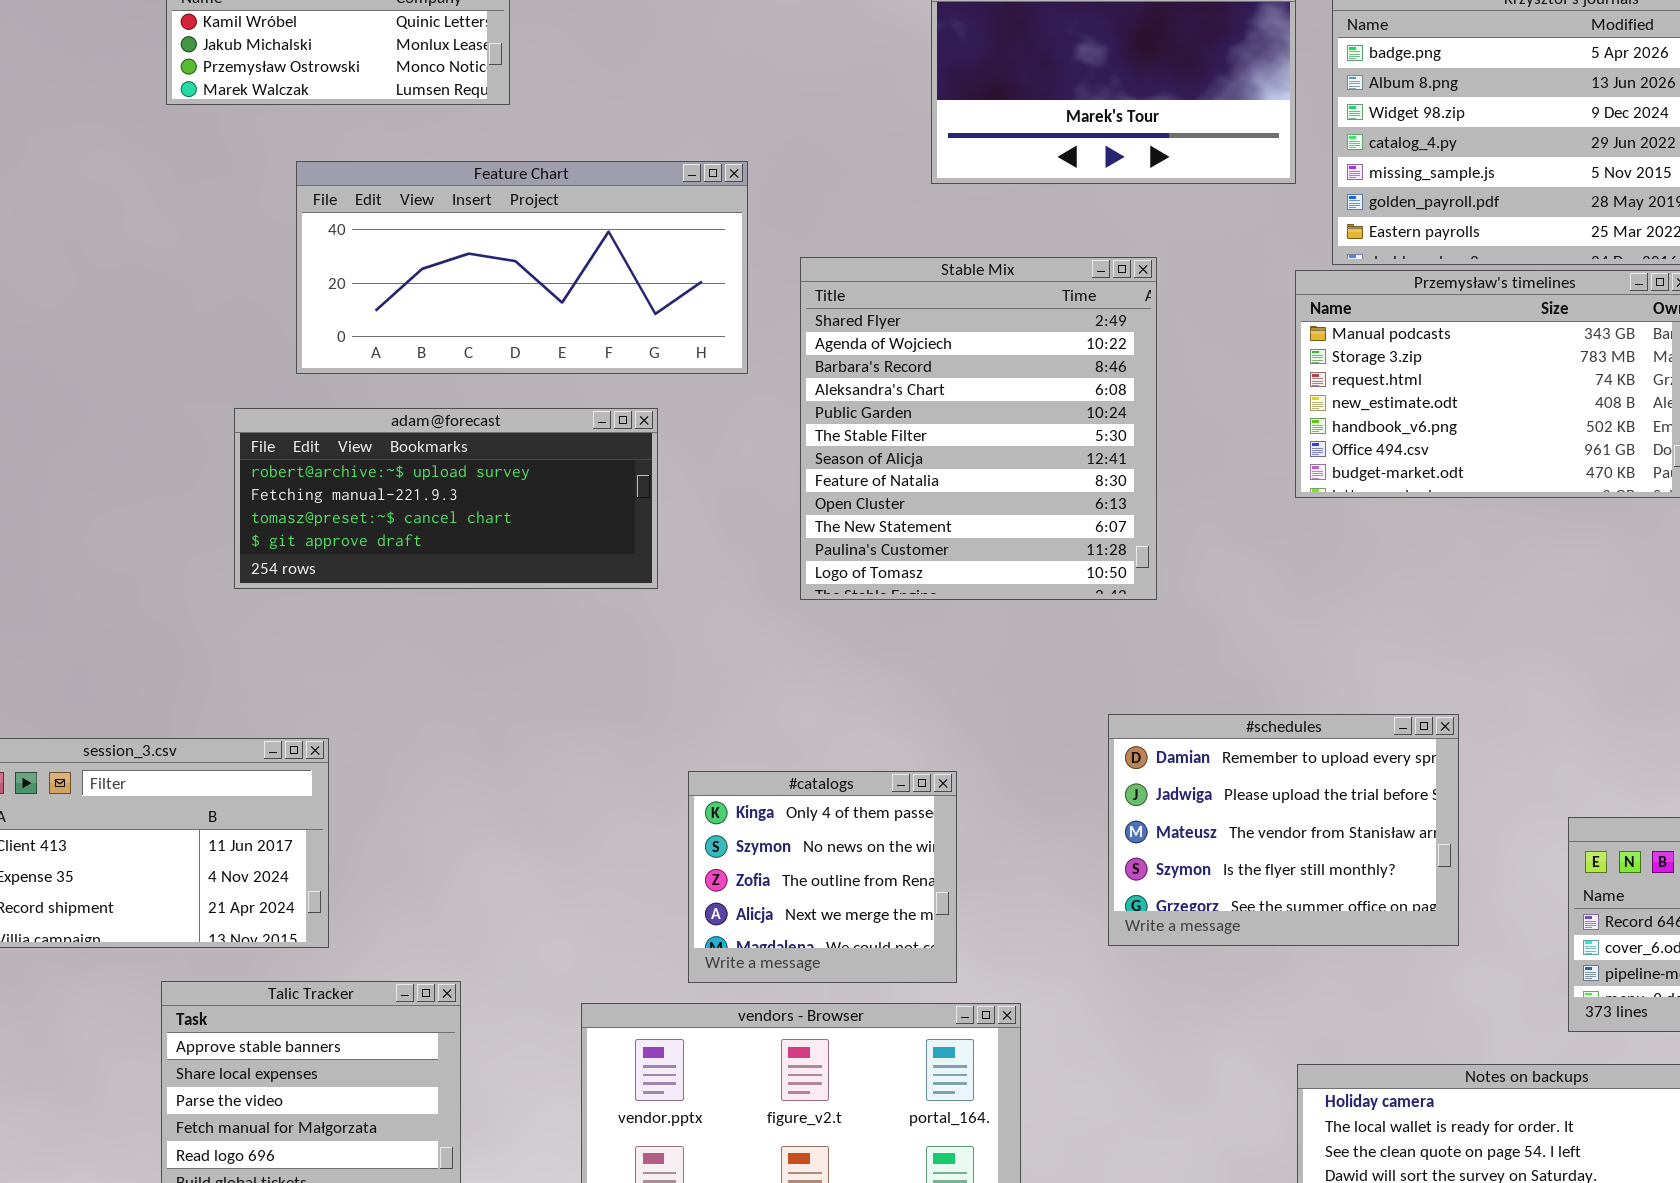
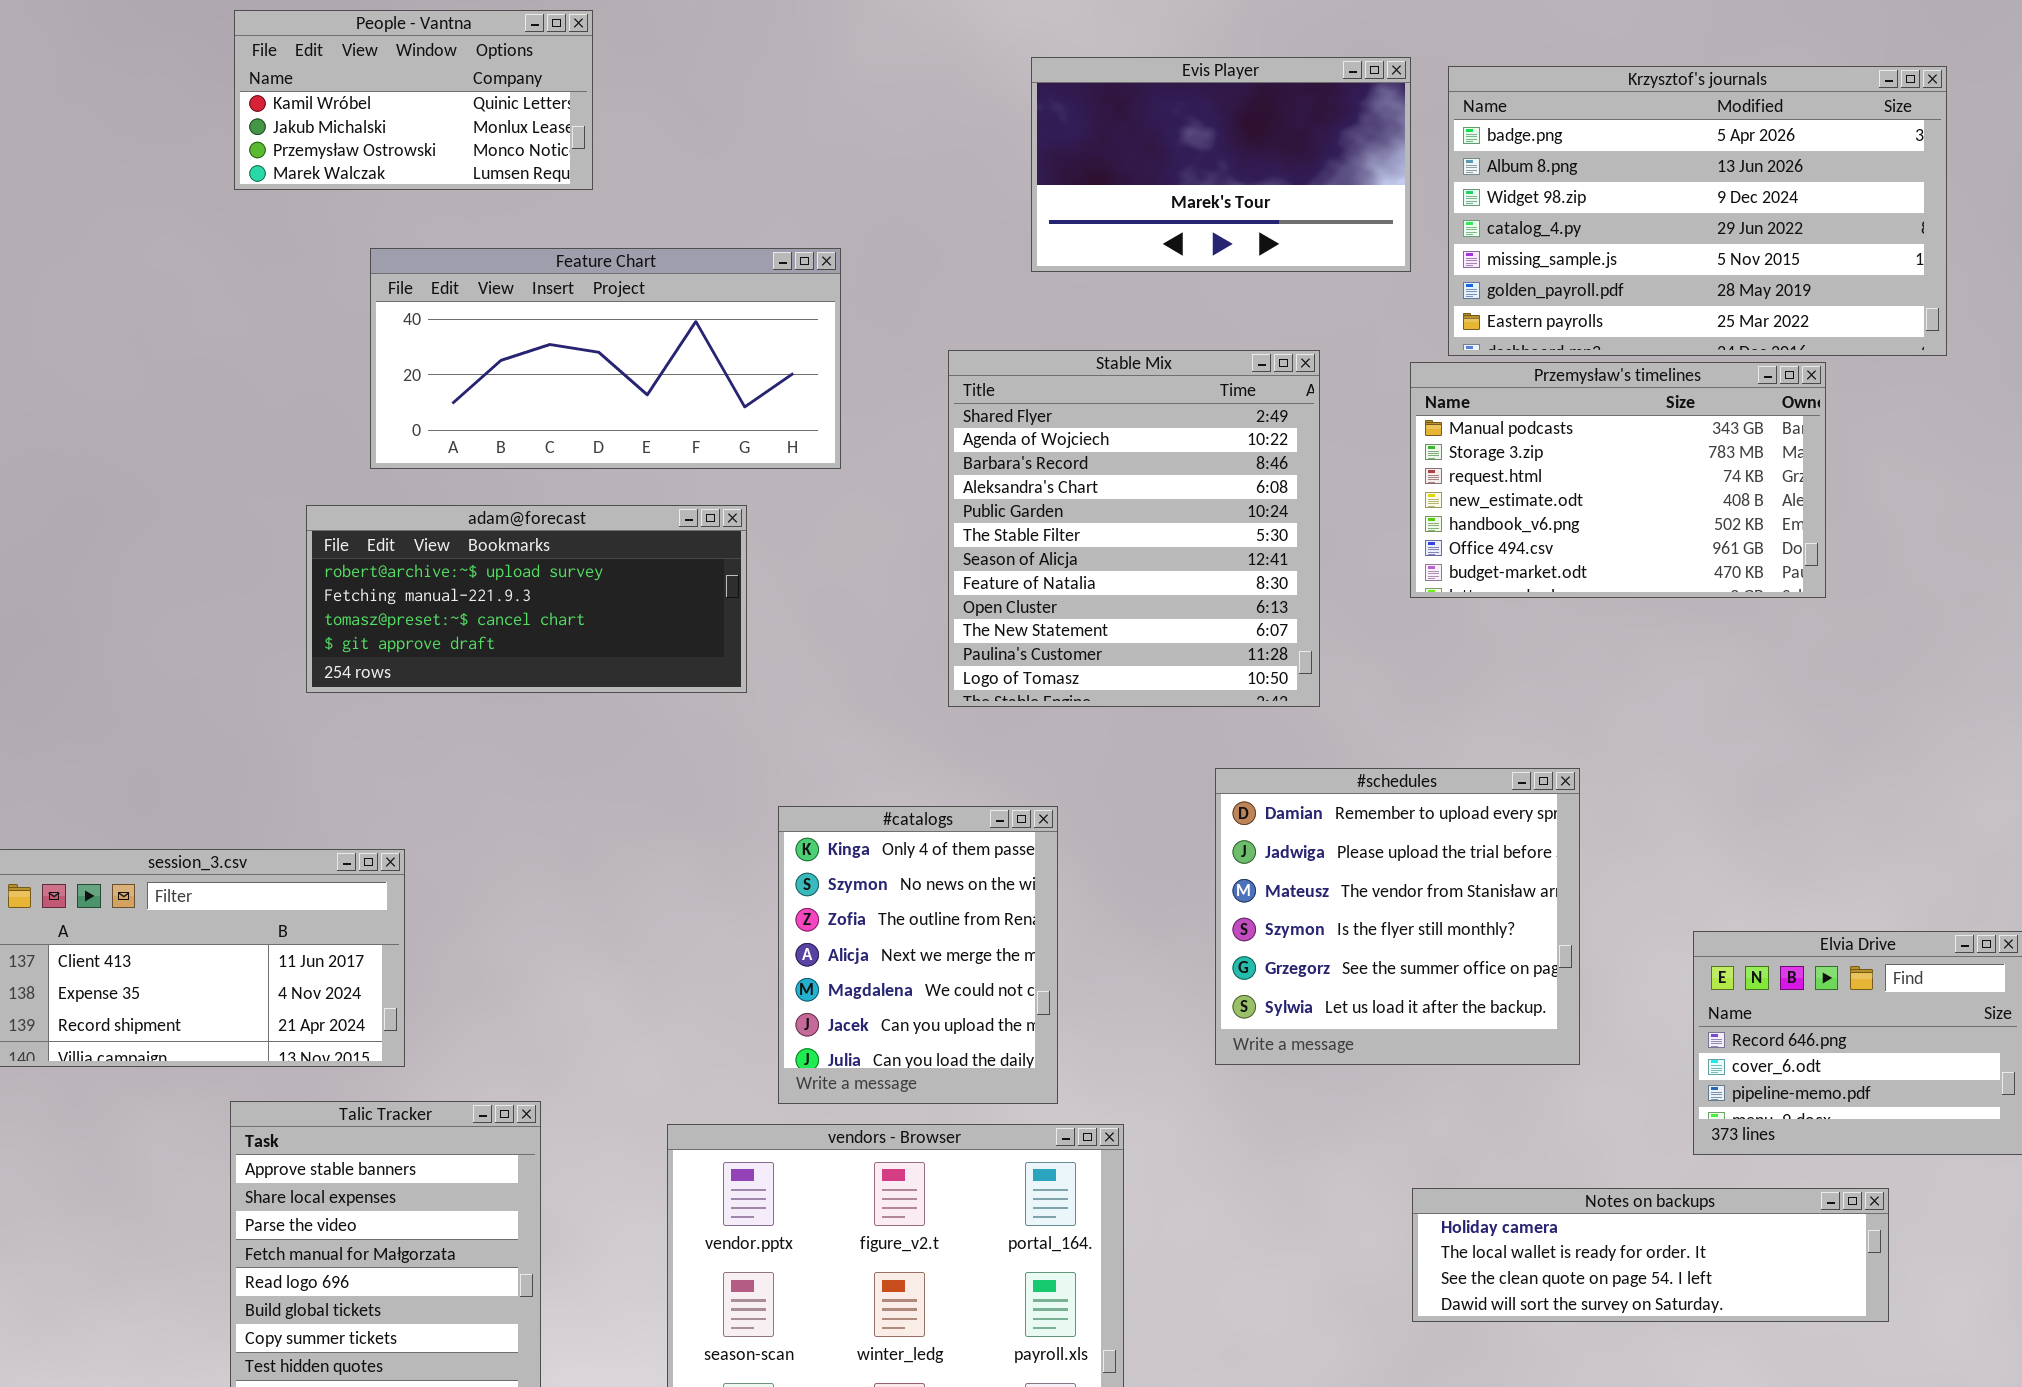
Stable Mix: [800,257,1157,600] -> [948,350,1320,707], moved
#schedules: [1108,714,1459,946] -> [1215,768,1580,1065], resized
#catalogs: [688,771,957,983] -> [778,806,1058,1104], resized

